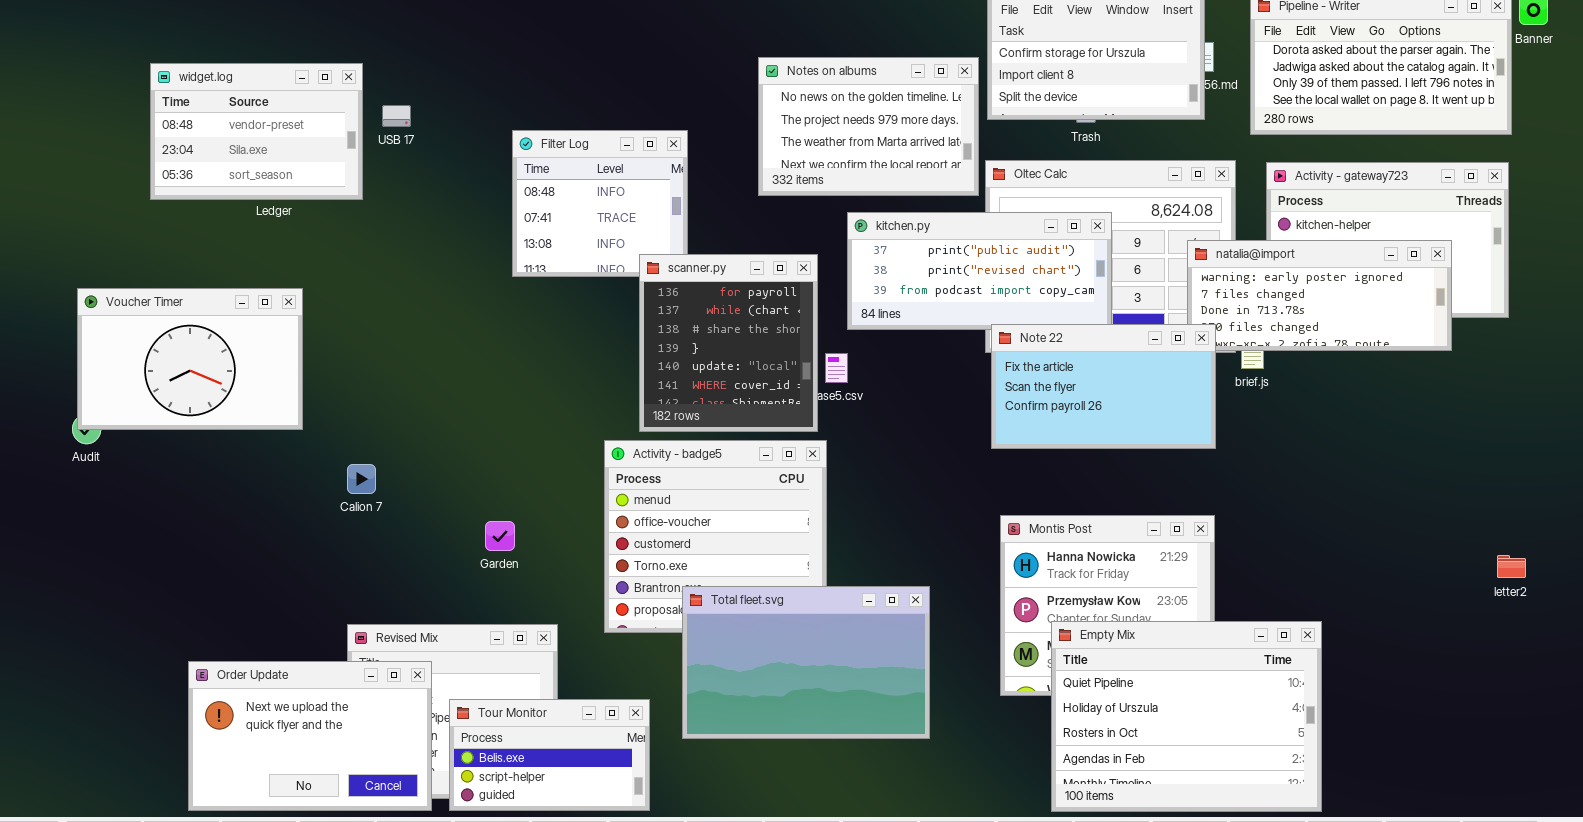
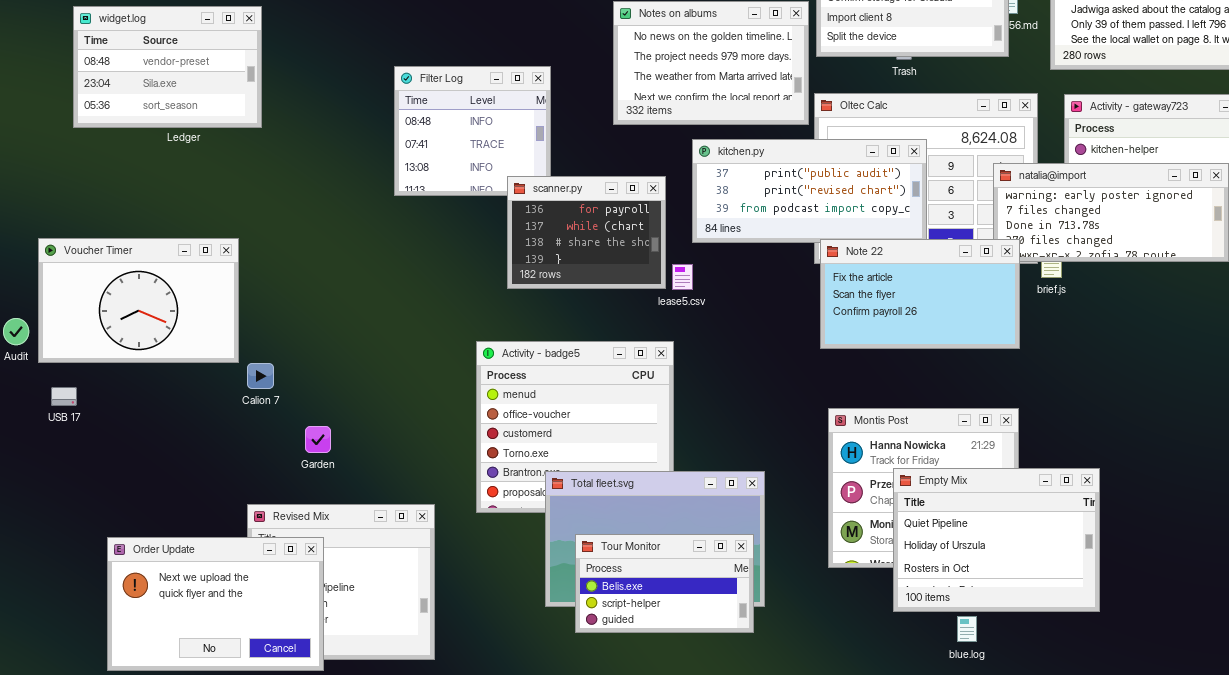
USB 17: [382,105,411,127] -> [51,387,77,406], moved
scanner.py: [639,254,818,432] -> [507,176,666,289], resized
Voucher Timer: [77,288,303,430] -> [38,238,239,363], moved
Garden: [485,521,515,551] -> [305,426,331,453], moved
Empty Mix: [1051,621,1322,812] -> [893,468,1100,612], moved, resized
Tour Monitor: [449,699,650,811] -> [575,534,754,633], moved

